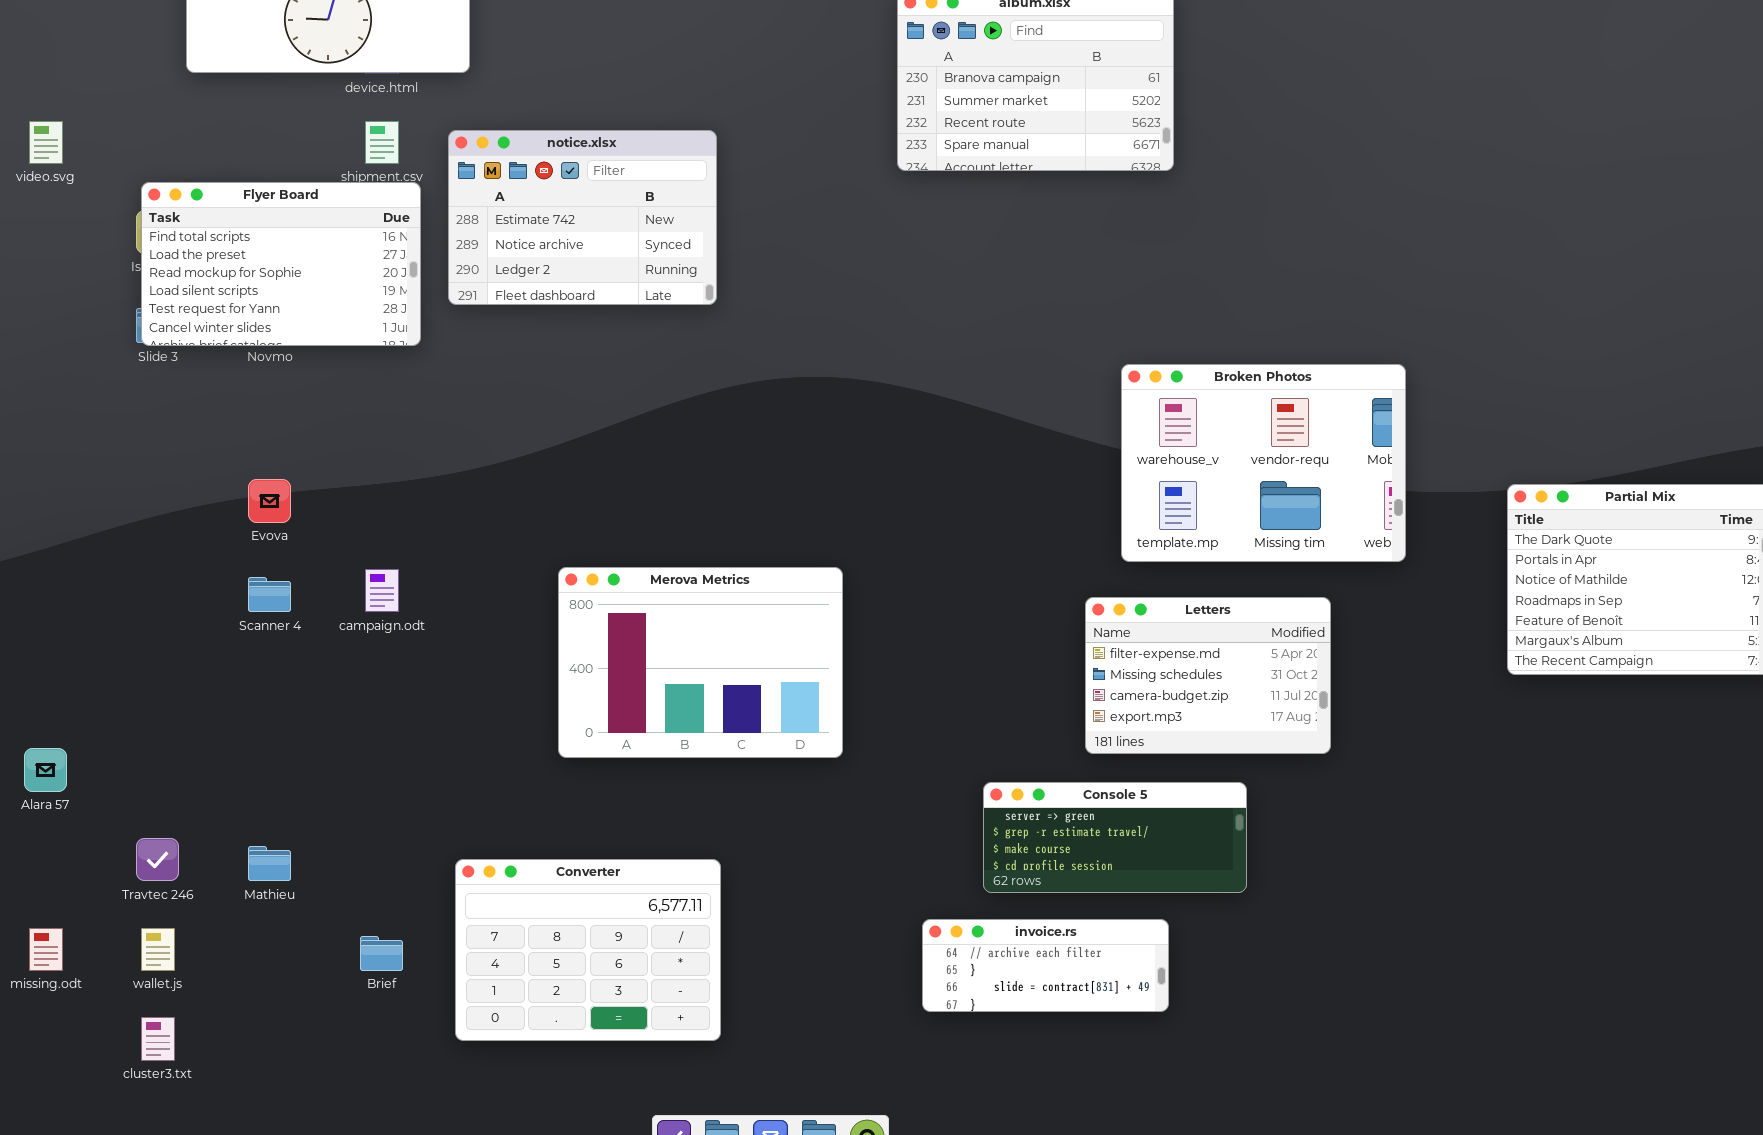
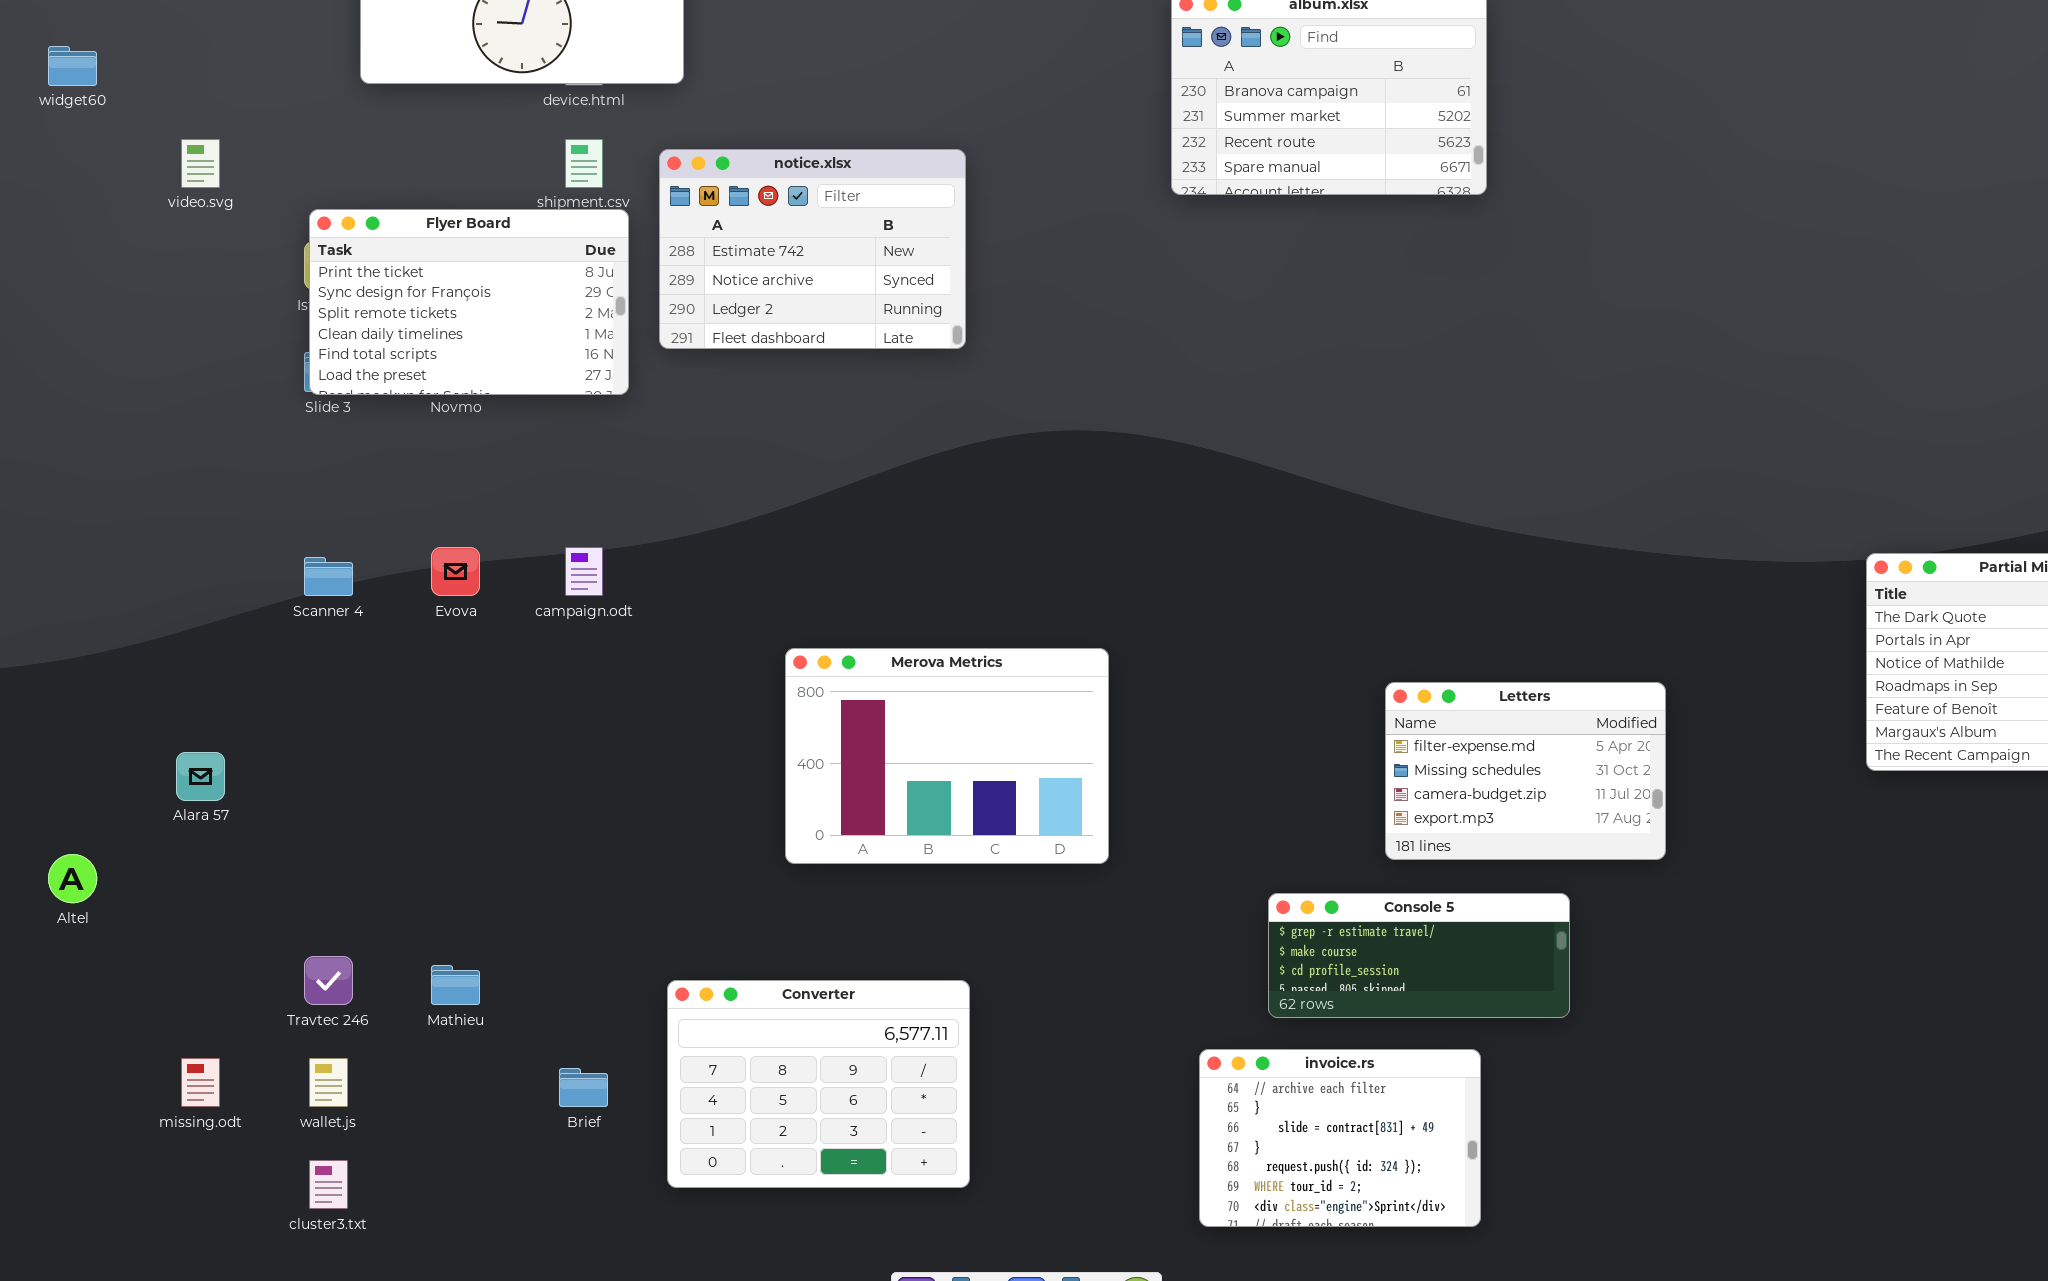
Flyer Board: [141,182,421,346] -> [309,209,629,395], scrolled up 4 rows
Broken Photos: [1121,364,1406,562] -> none, closed
campaign.odt: [365,569,399,612] -> [565,547,603,596], moved
Scanner 4: [248,577,291,612] -> [304,557,353,596], moved
Alara 57: [24,748,67,792] -> [176,752,225,801], moved
Console 5: [983,782,1247,893] -> [1268,893,1570,1018], scrolled down 1 row
invoice.rs: [922,919,1169,1012] -> [1199,1049,1481,1227], resized

